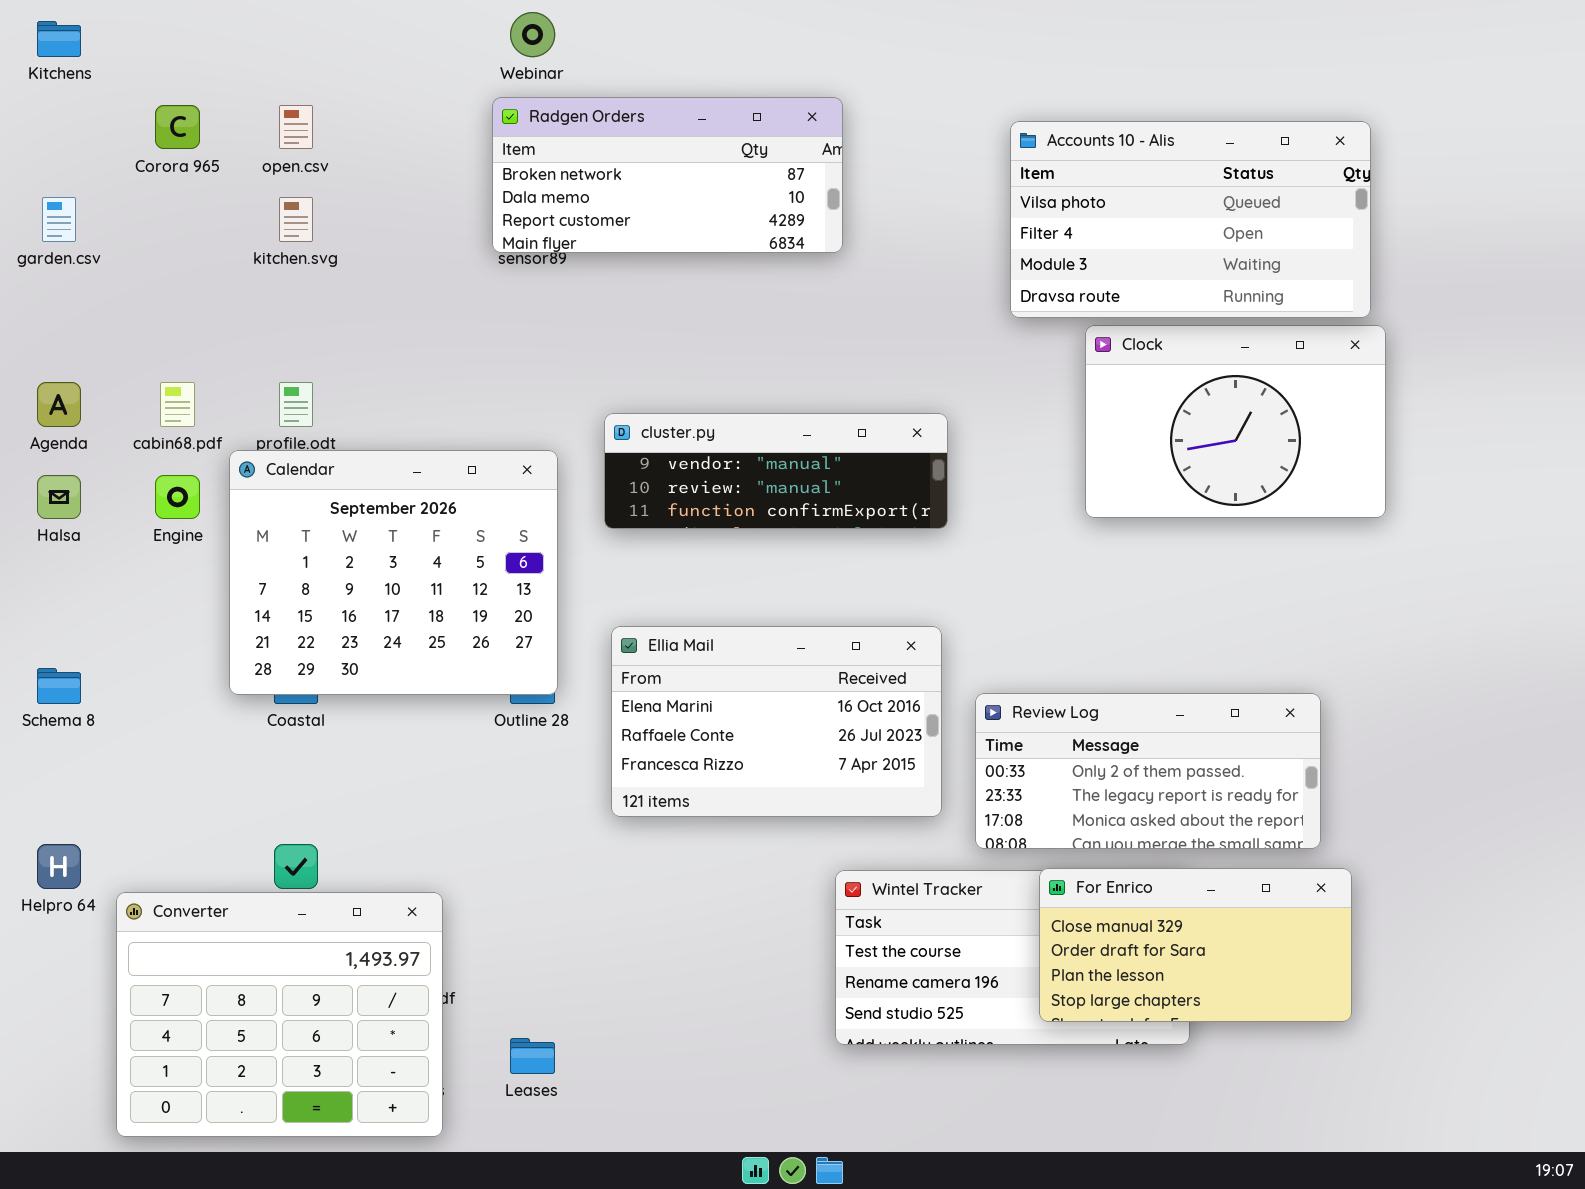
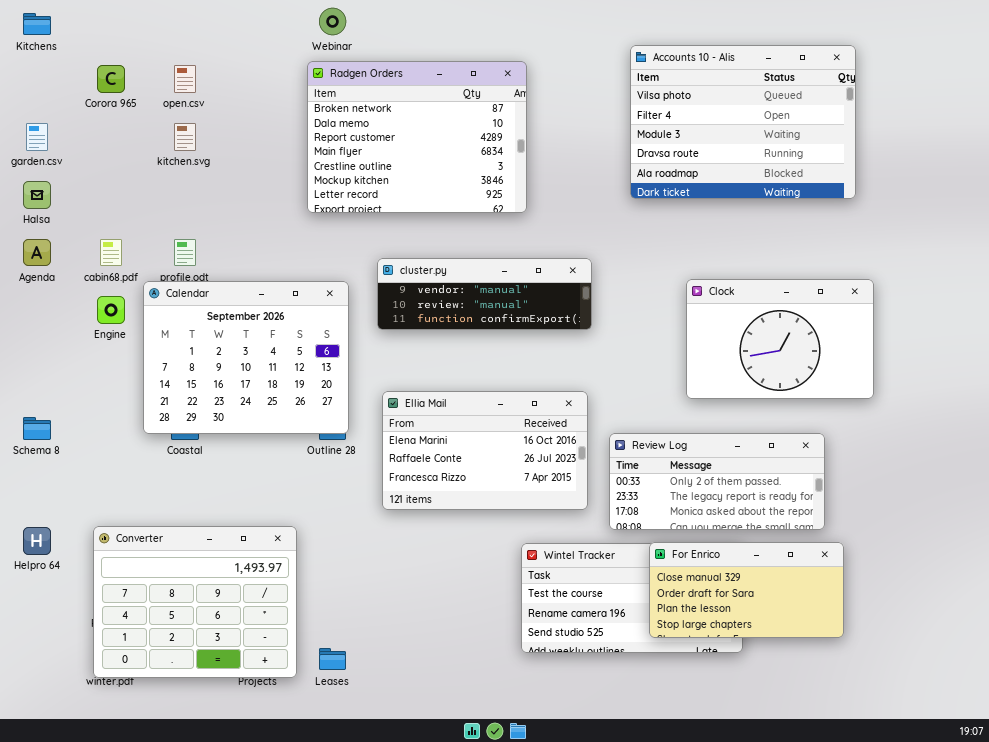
Radgen Orders: [492,97,843,253] -> [307,61,527,213], resized
Accounts 10 - Alis: [1010,121,1371,318] -> [630,45,856,199], resized
Clock: [1085,325,1386,518] -> [686,279,874,399], moved
Halsa: [37,475,81,519] -> [23,181,51,209], moved
Converter: [116,892,443,1137] -> [93,526,297,678], moved

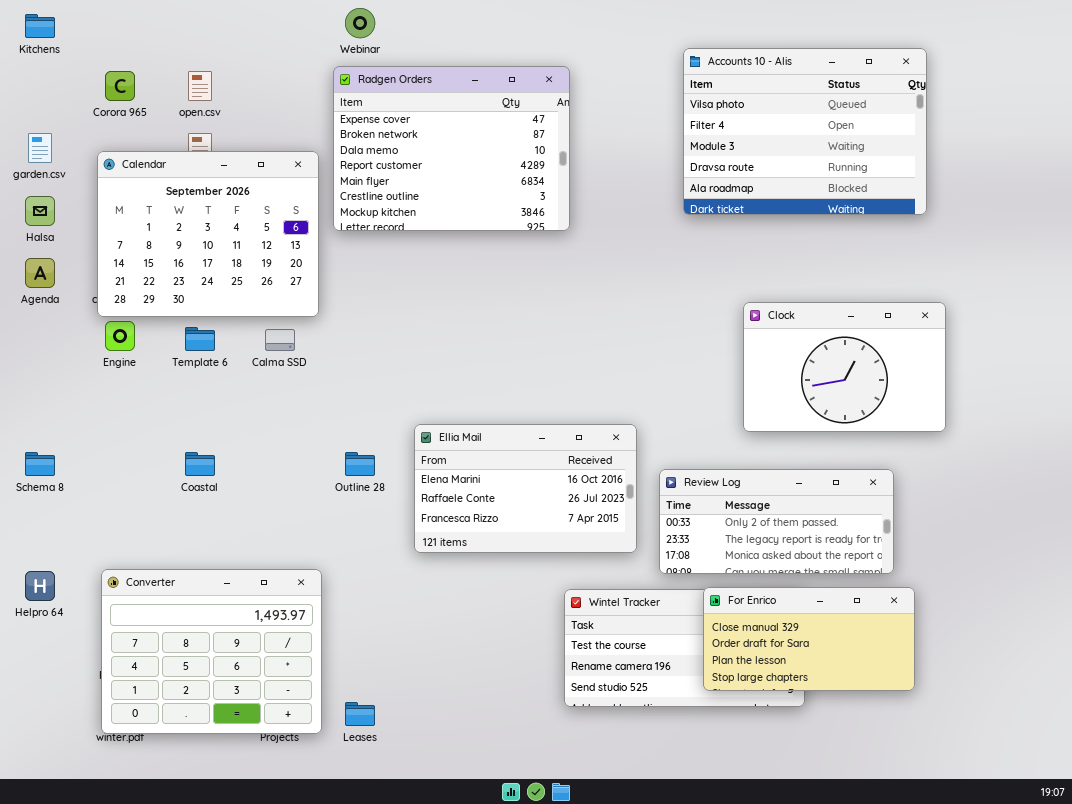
Radgen Orders: [307,61,527,213] -> [333,66,570,231], scrolled up 1 row
cluster.py: [377,258,592,330] -> none, closed
Calendar: [143,281,349,434] -> [97,151,319,317], moved

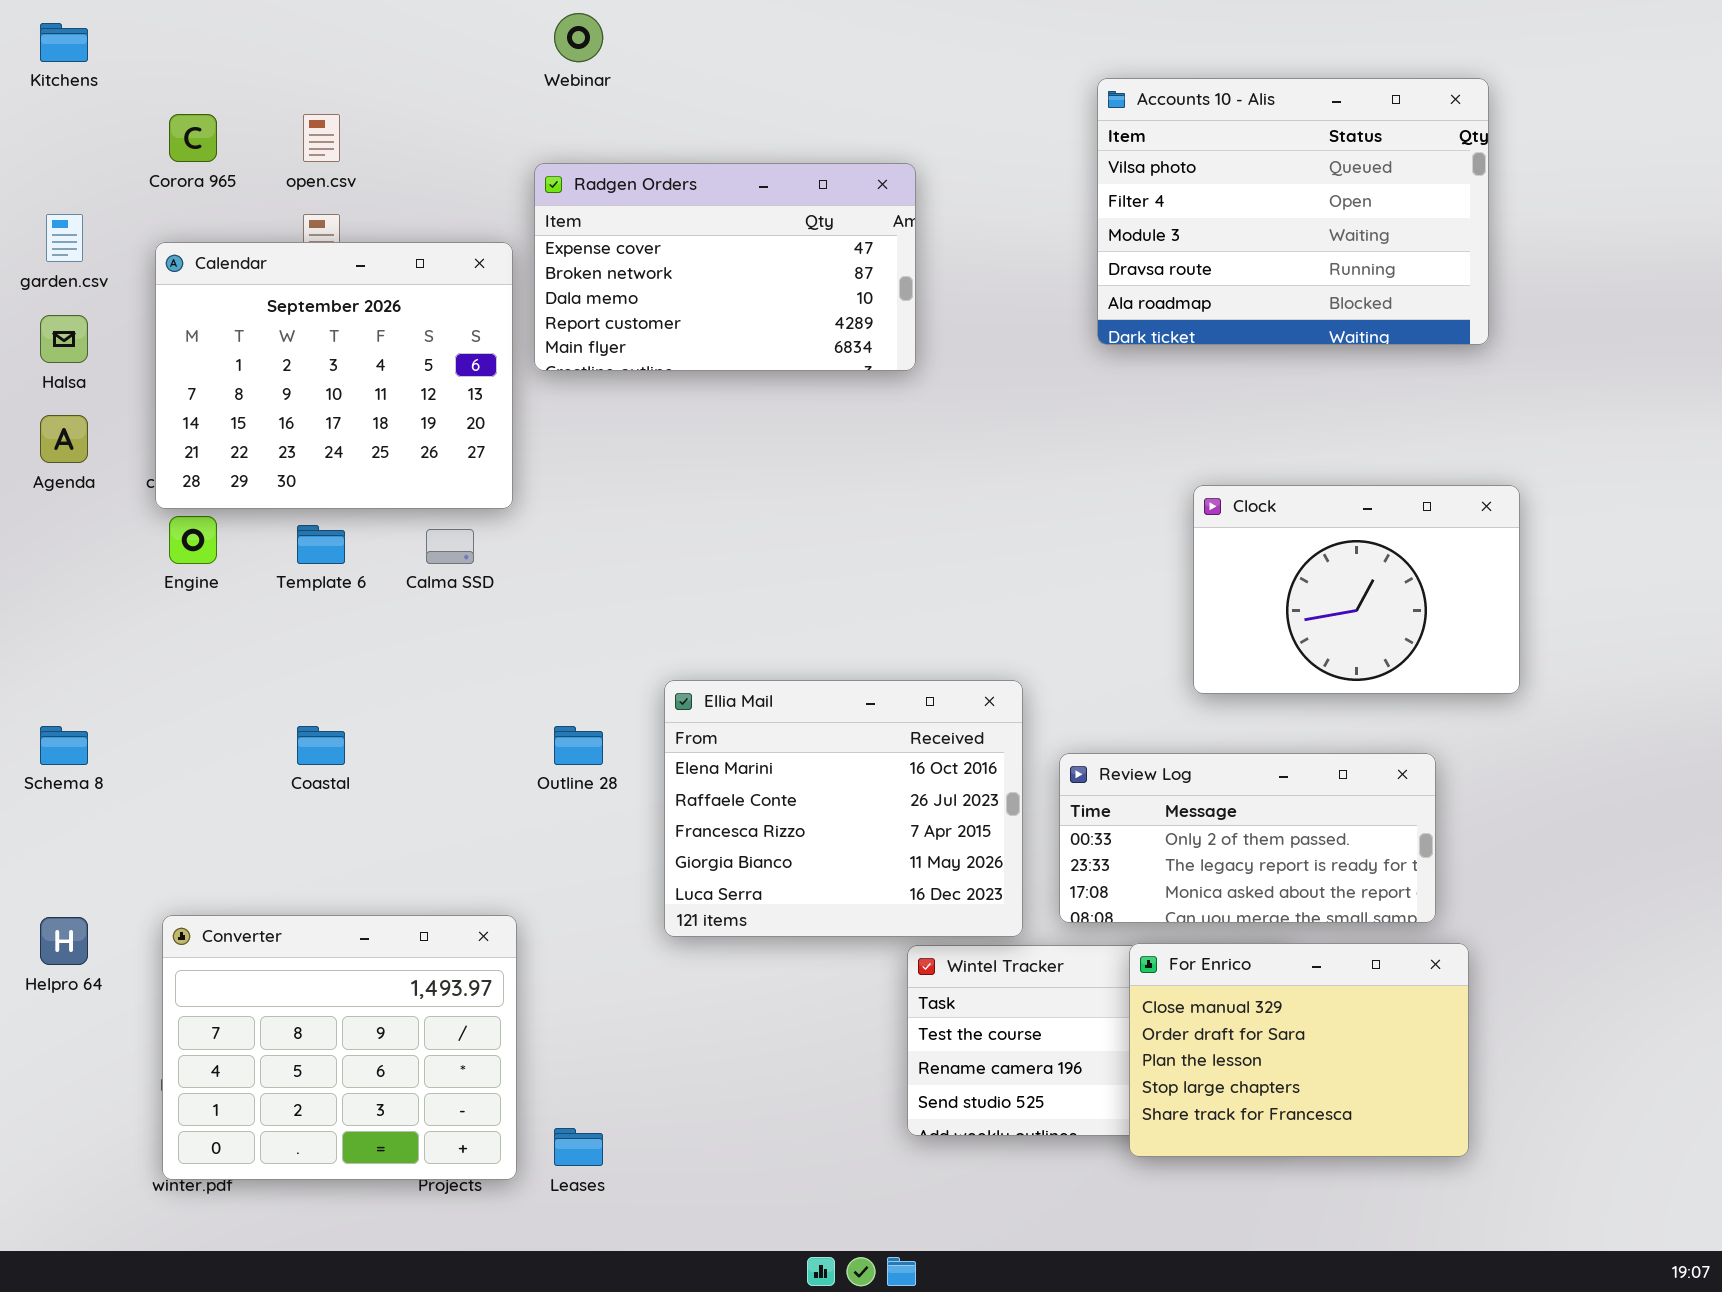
Radgen Orders: [333,66,570,231] -> [534,163,916,371], resized
Ellia Mail: [414,424,637,553] -> [664,680,1023,937], resized
For Enrico: [703,587,915,691] -> [1129,943,1469,1157], resized

